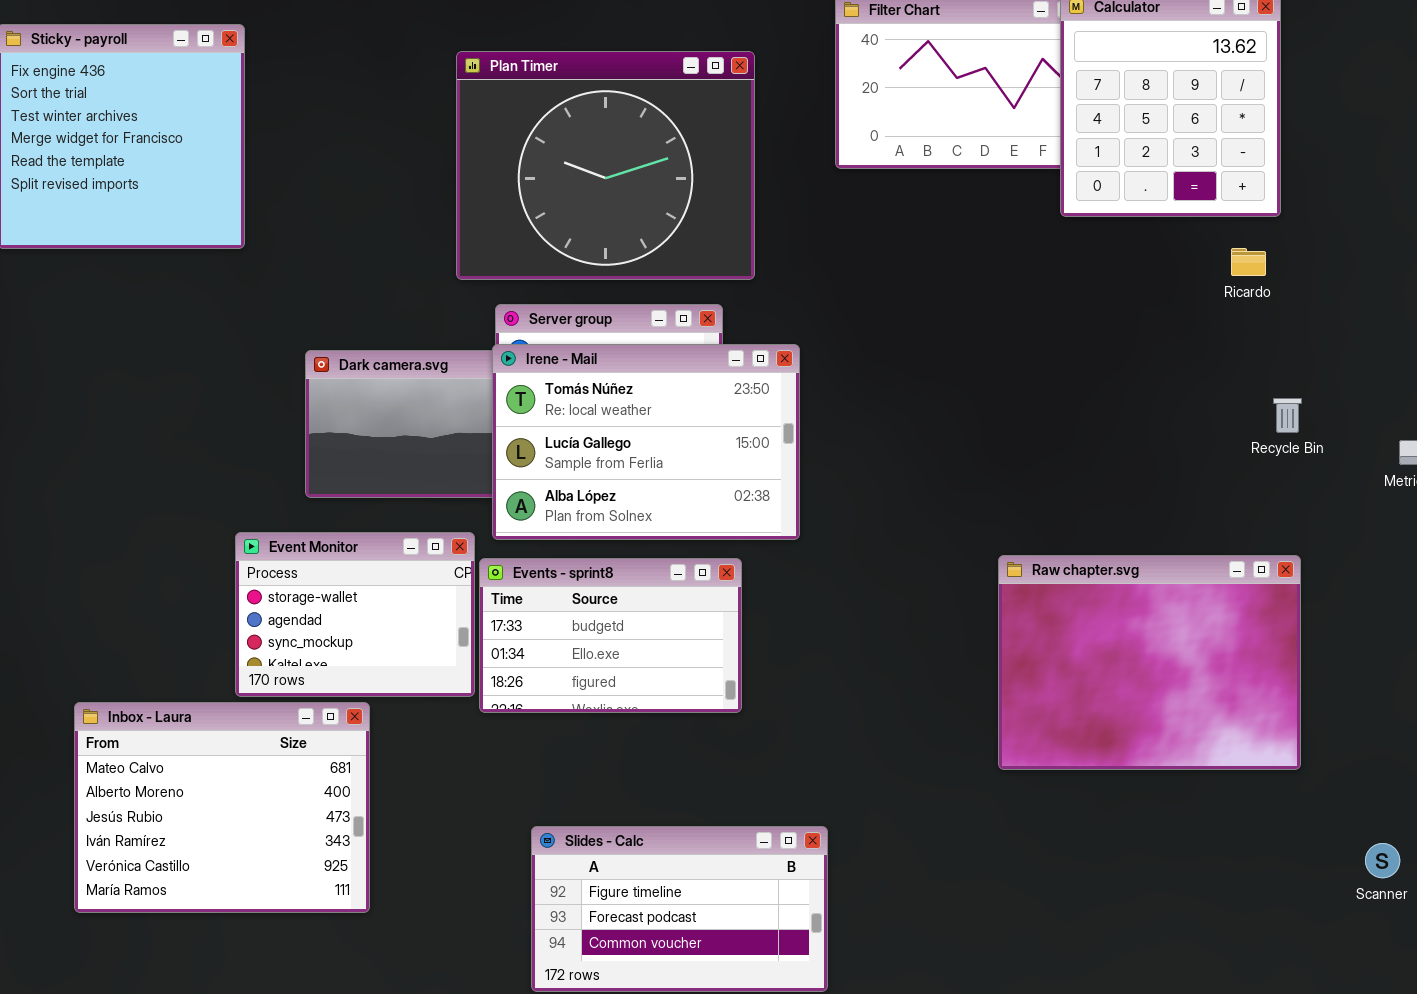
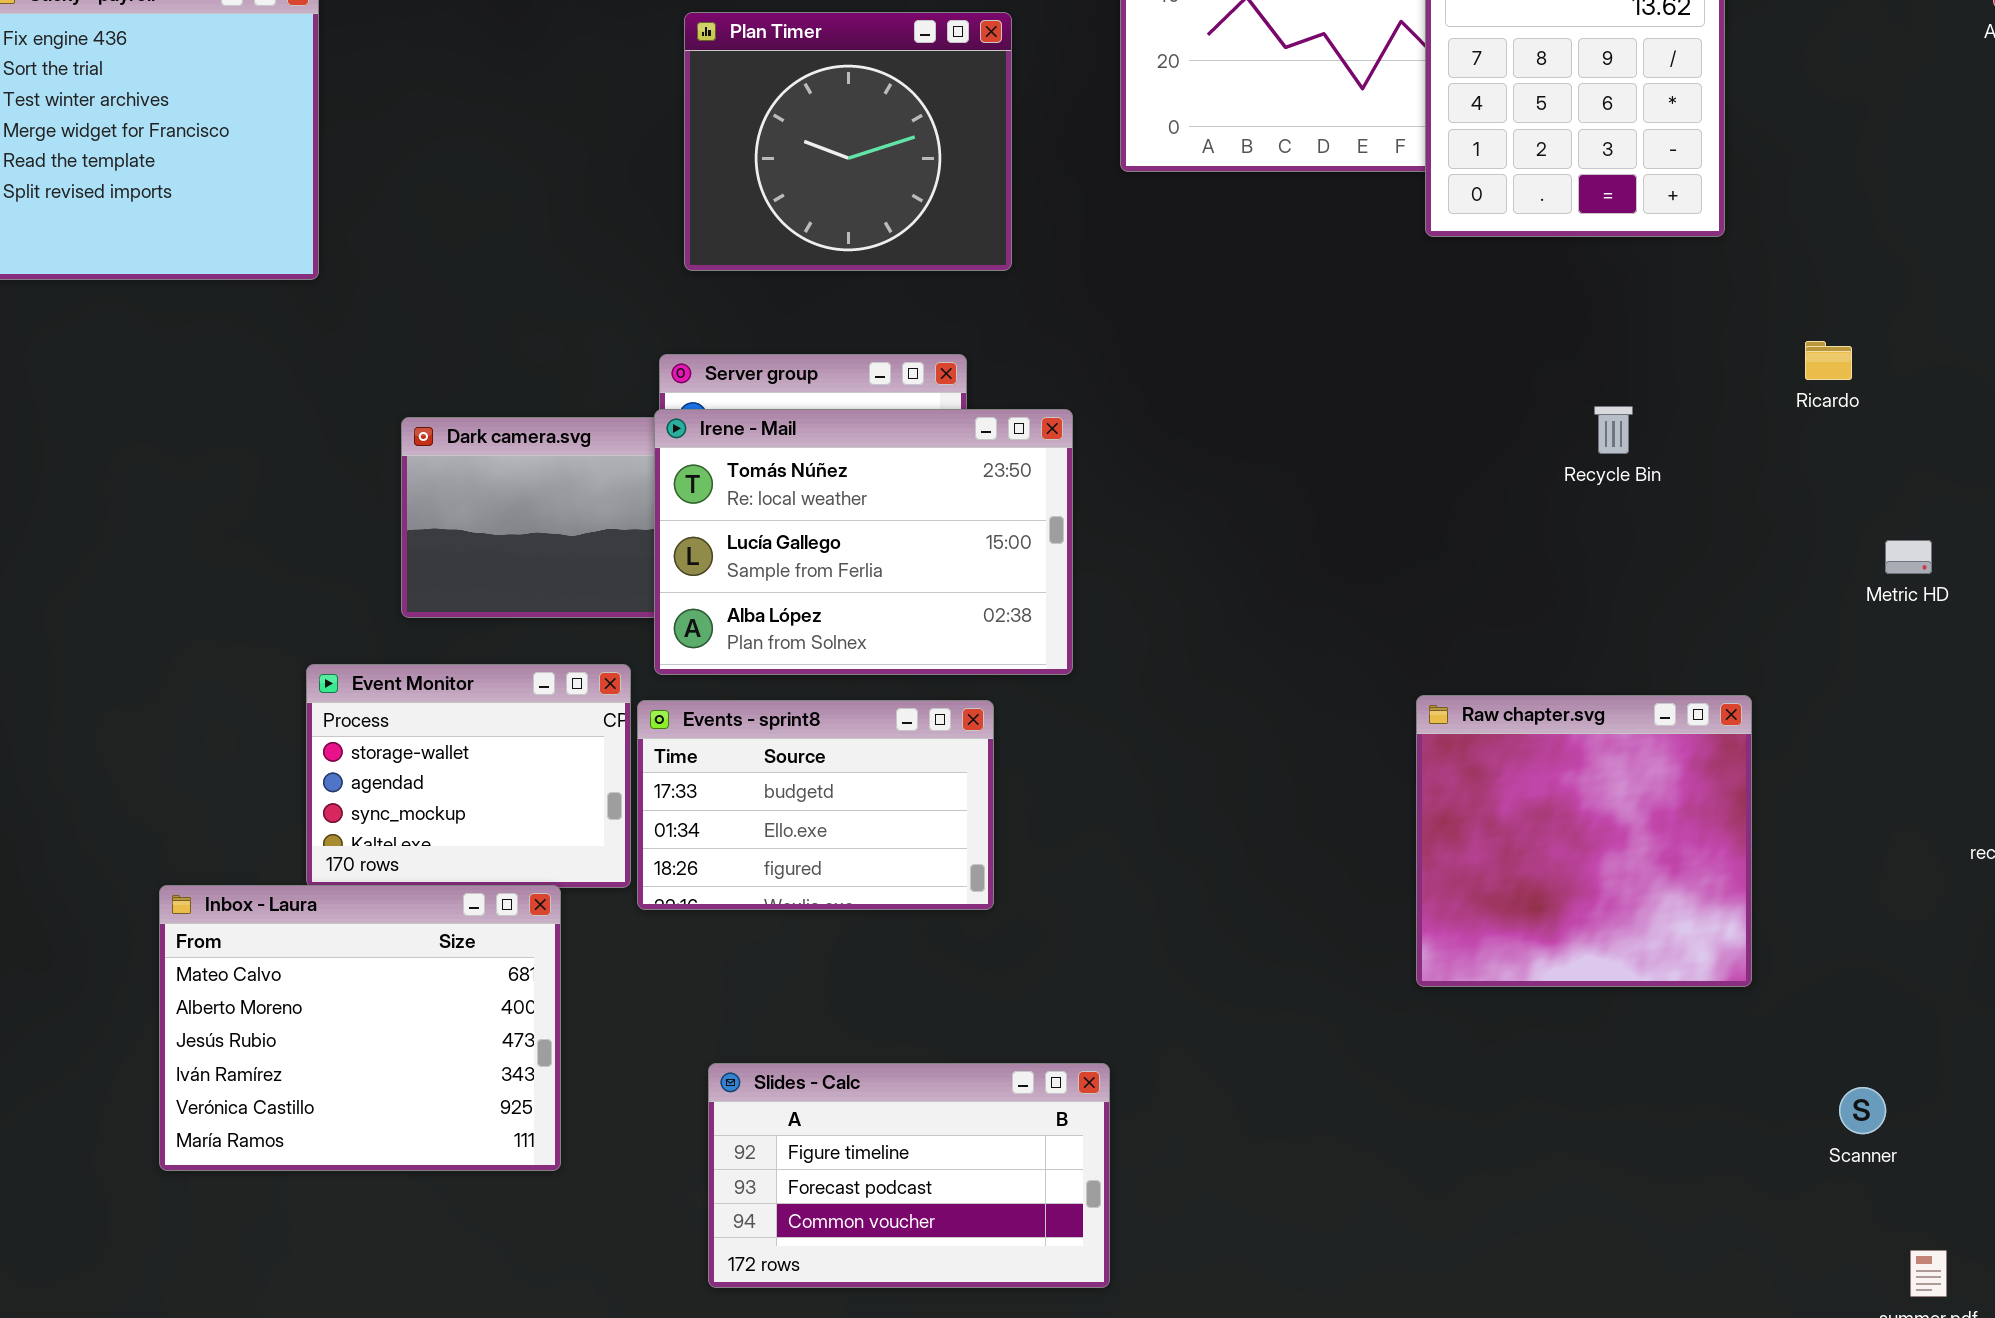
Plan Timer: [456,51,755,280] -> [684,12,1012,271], resized
Ricardo: [1231,248,1266,276] -> [1805,341,1852,380], moved
Recycle Bin: [1273,398,1302,433] -> [1594,406,1633,454], moved
Raw chapter.svg: [998,555,1301,770] -> [1416,695,1752,987], resized
Inbox - Laura: [74,702,370,913] -> [159,885,561,1171], moved

